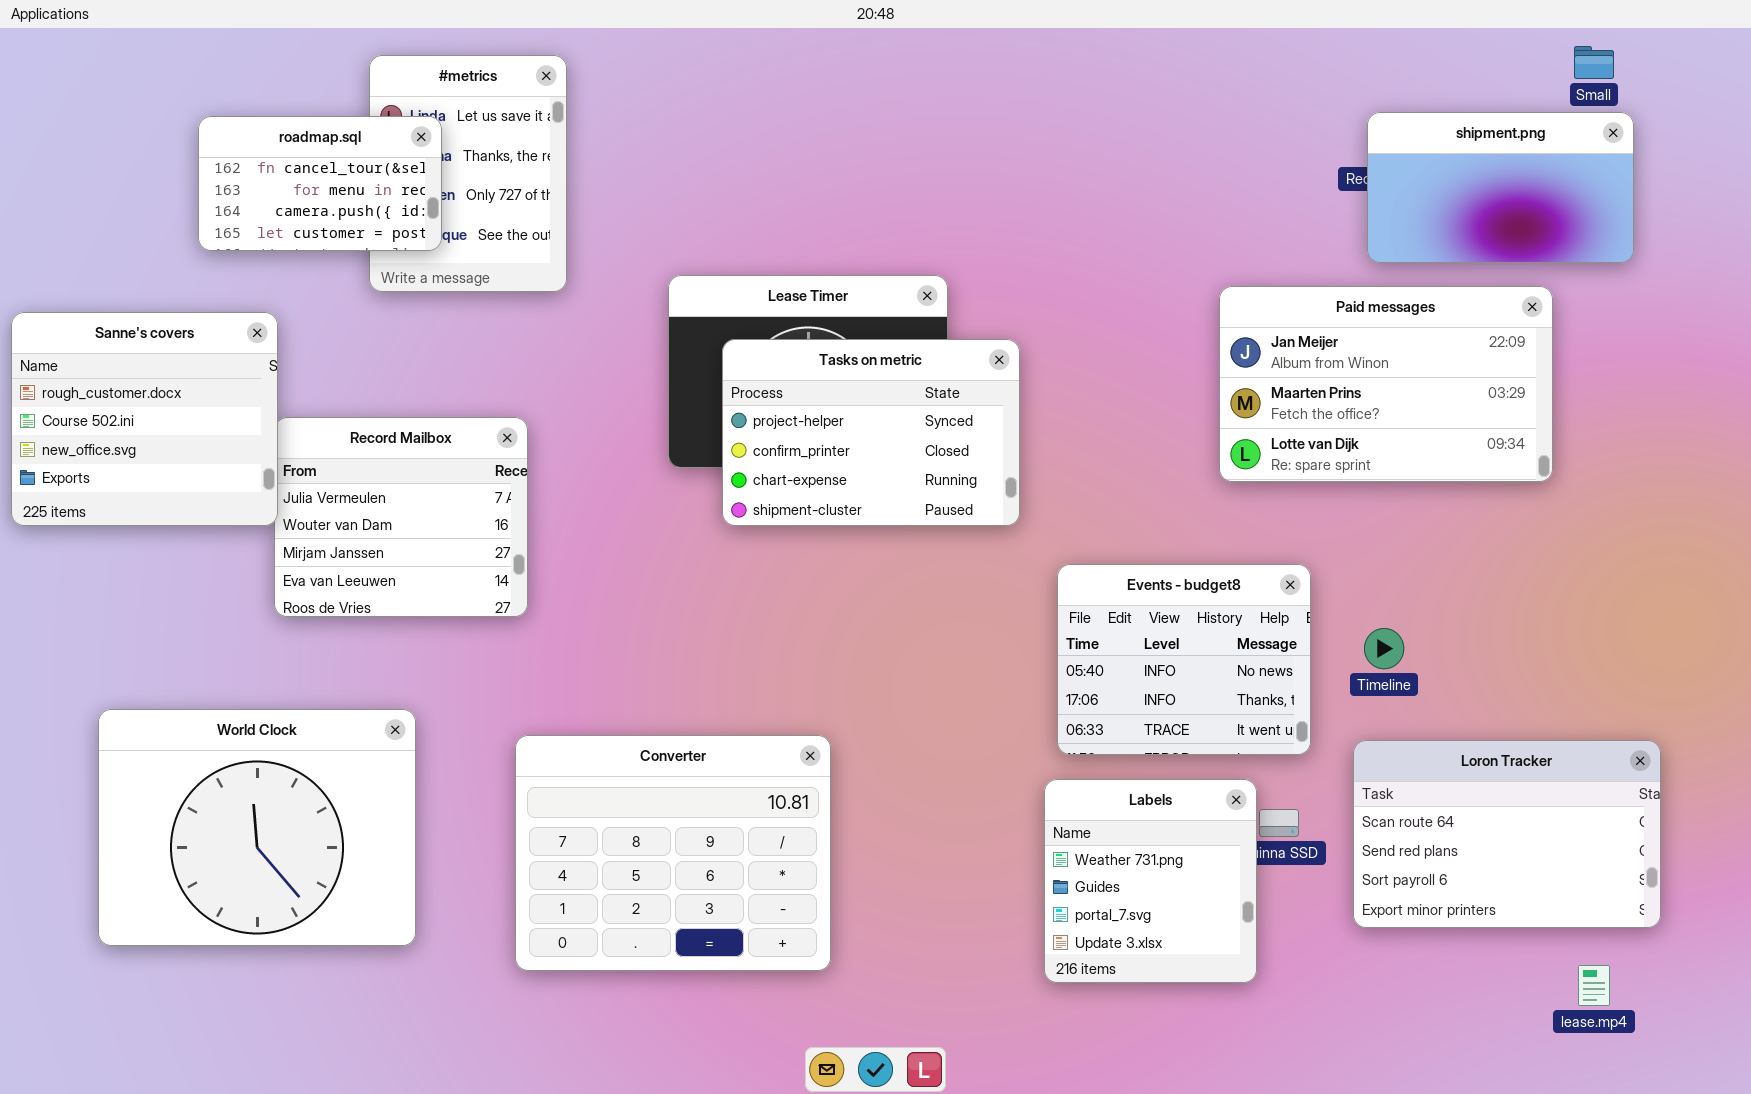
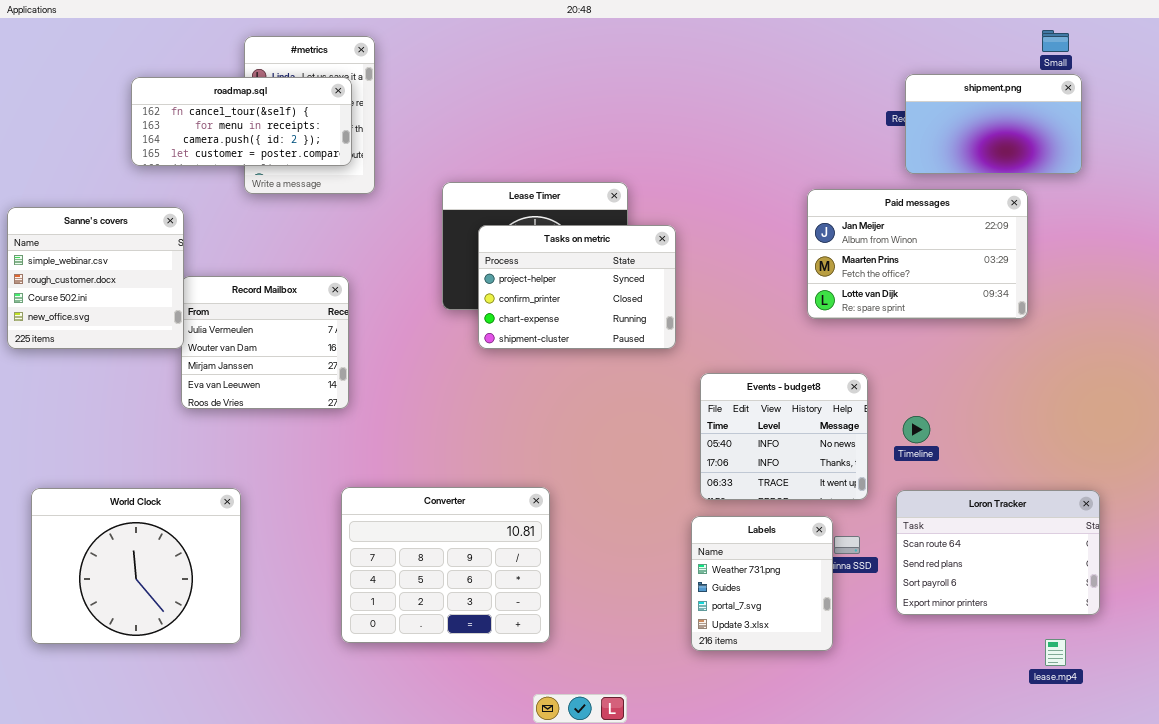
roadmap.sql: [198,116,442,251] -> [131,77,352,166], resized
Sanne's covers: [11,312,278,526] -> [7,207,184,349], scrolled up 1 row
World Clock: [98,709,416,946] -> [31,488,241,644], moved

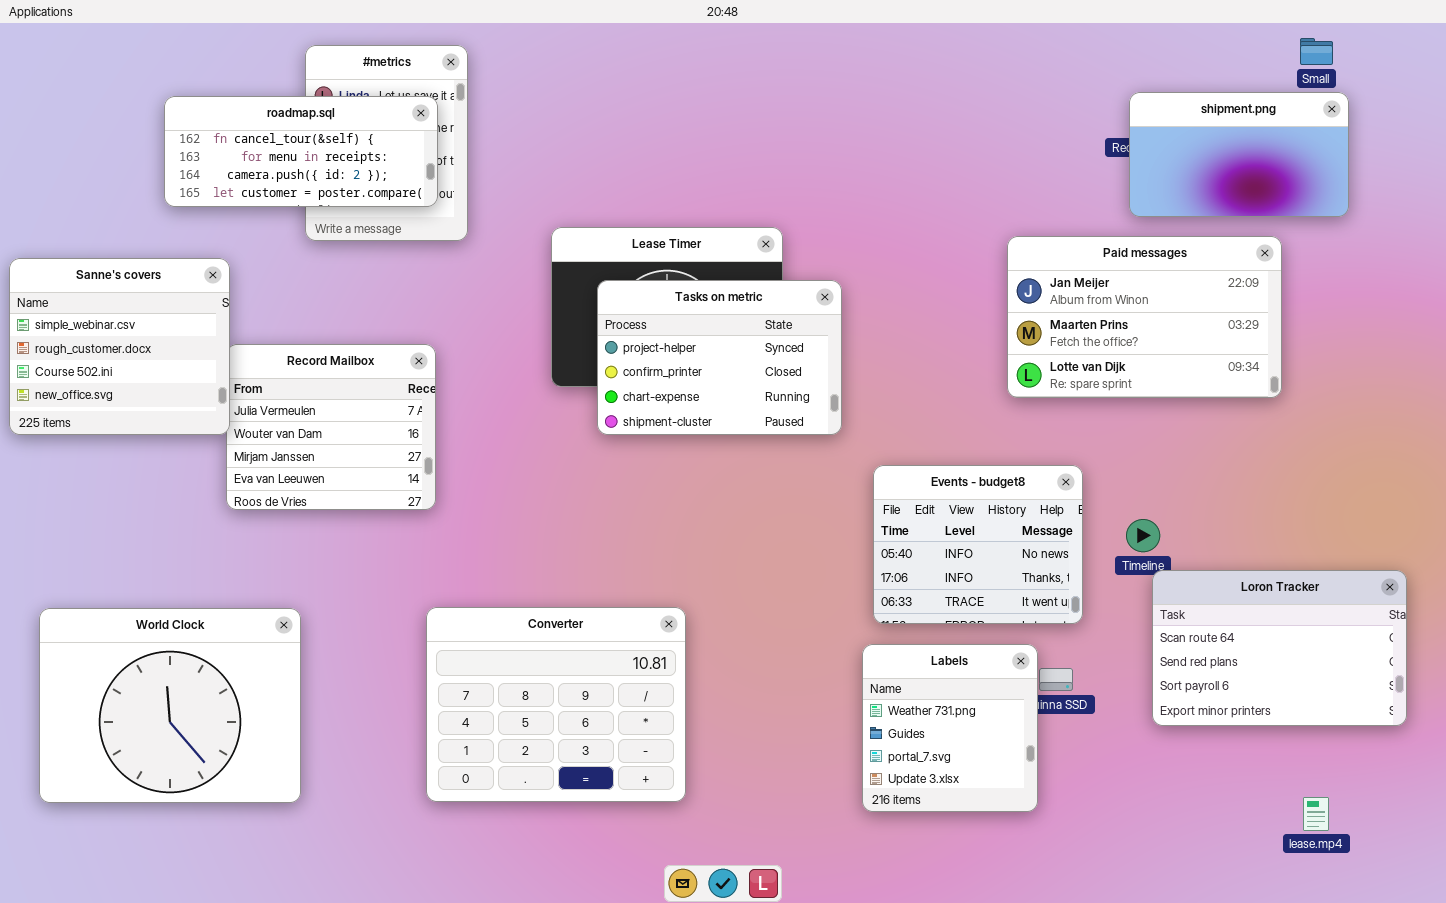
Loron Tracker: [896,490,1100,615] -> [1152,570,1407,726], moved

